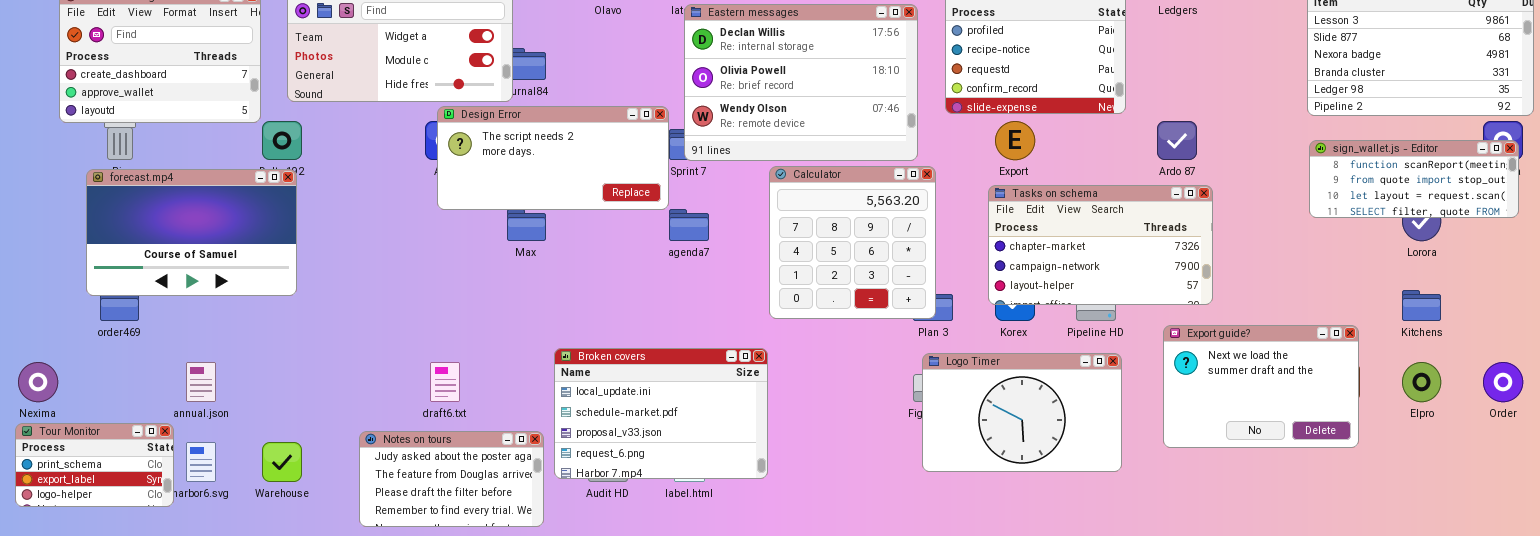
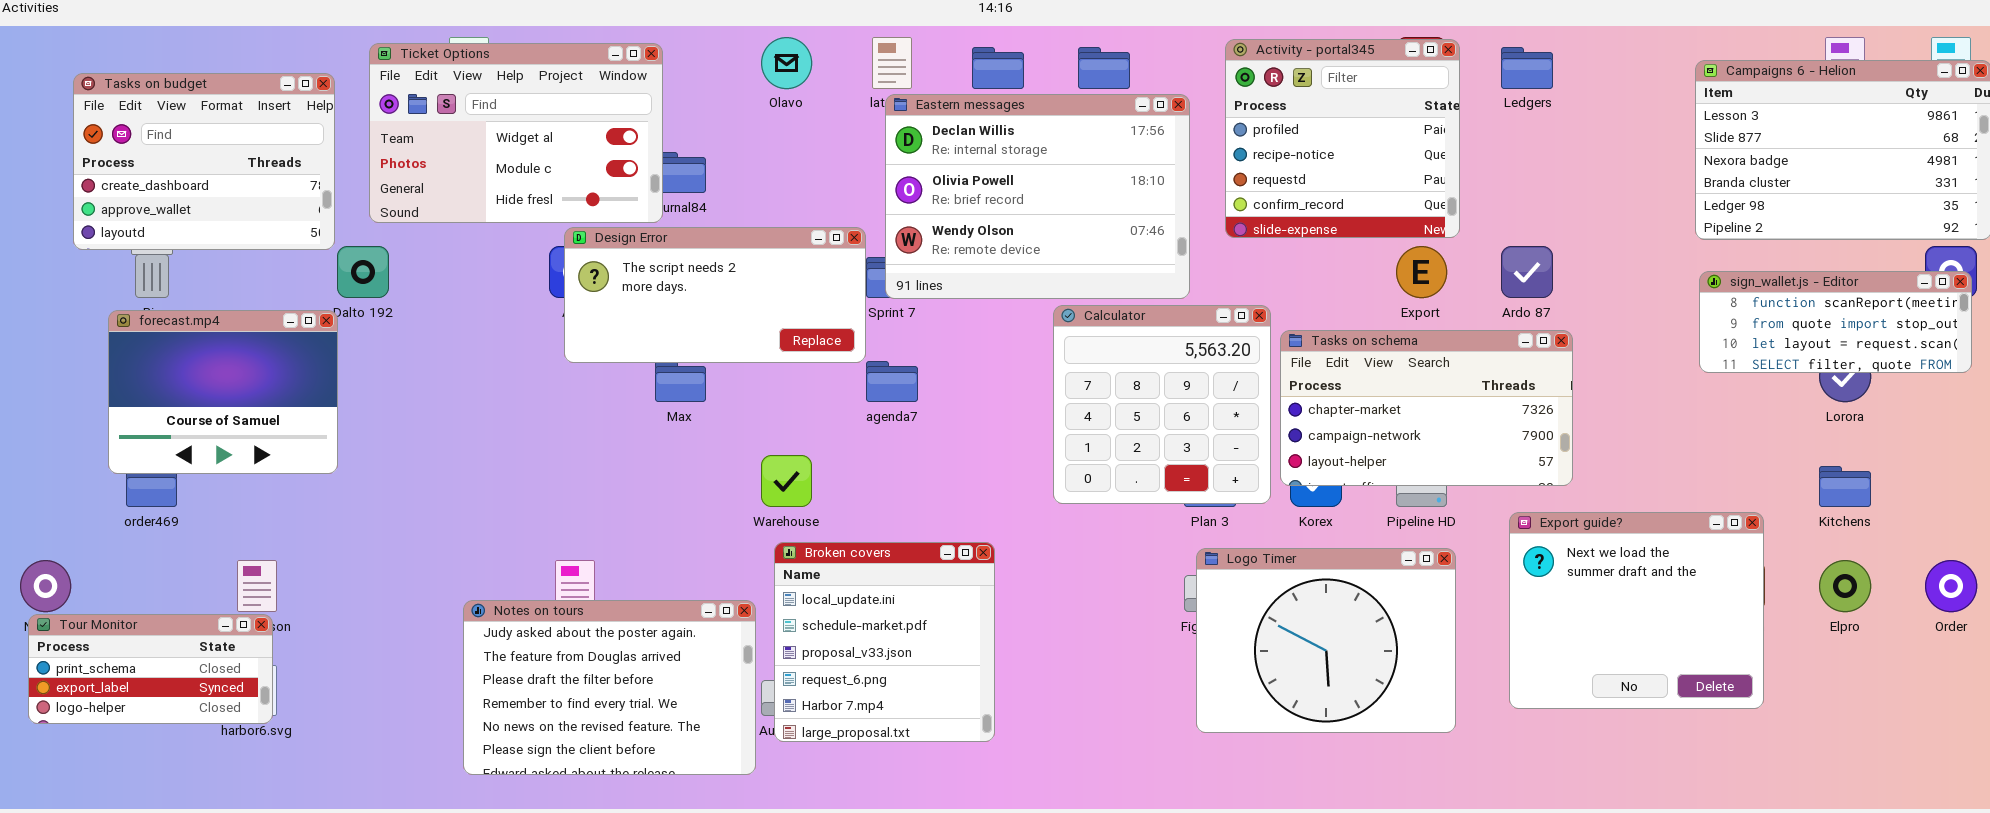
Export: [995,121,1035,160] -> [1396,246,1447,298], moved
Calculator: [769,166,936,319] -> [1053,305,1271,504], moved
forecast.mp4: [86,169,297,296] -> [108,310,338,474], resized
Export guide?: [1163,325,1359,448] -> [1509,512,1764,709], resized
Broken covers: [554,348,768,479] -> [774,542,995,742], resized
Logo Timer: [922,353,1122,472] -> [1196,548,1456,733], resized
Tour Monitor: [15,423,174,507] -> [28,614,273,724], moved, resized
Notes on tours: [359,431,544,527] -> [463,600,756,775], resized
Warehouse: [262,442,302,482] -> [761,455,812,507], moved

